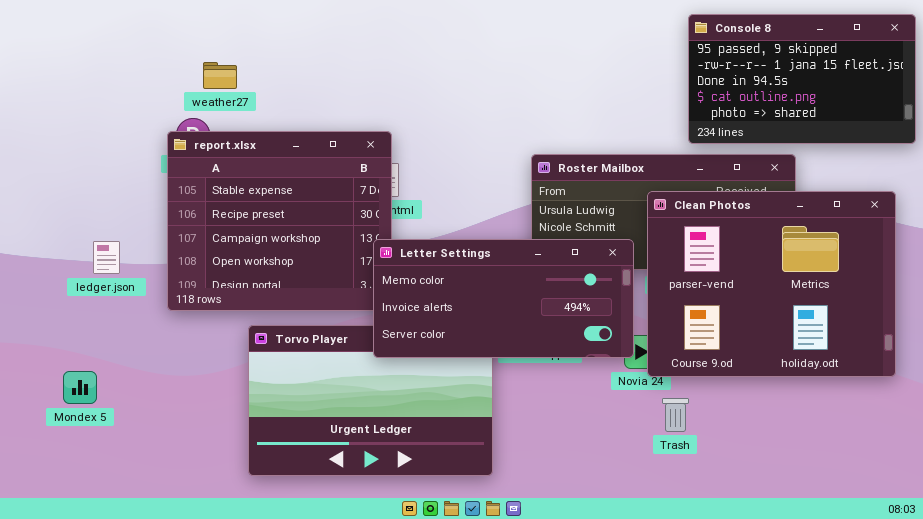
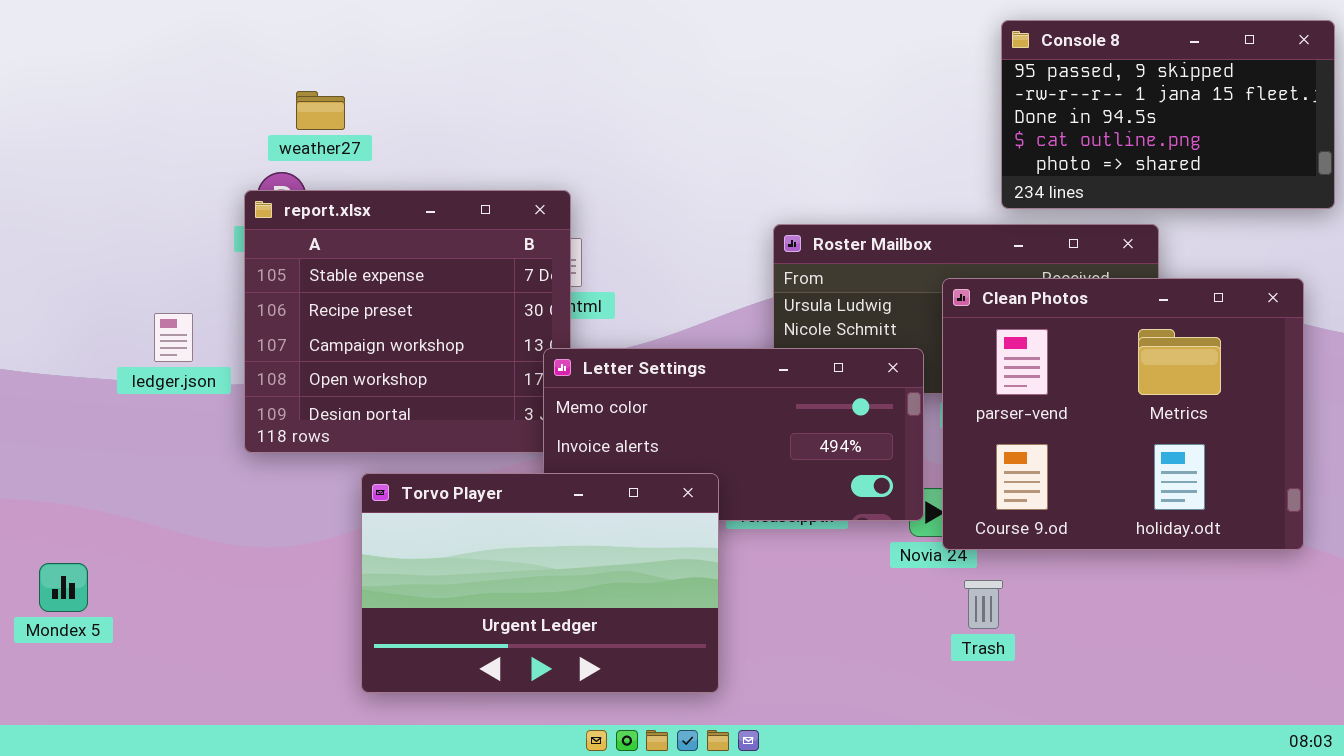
ledger.json: [93,241,120,274] -> [154,313,193,362], moved
Torvo Player: [248,325,493,476] -> [361,473,719,693], raised
Mondex 5: [63,371,97,404] -> [39,563,88,612], moved

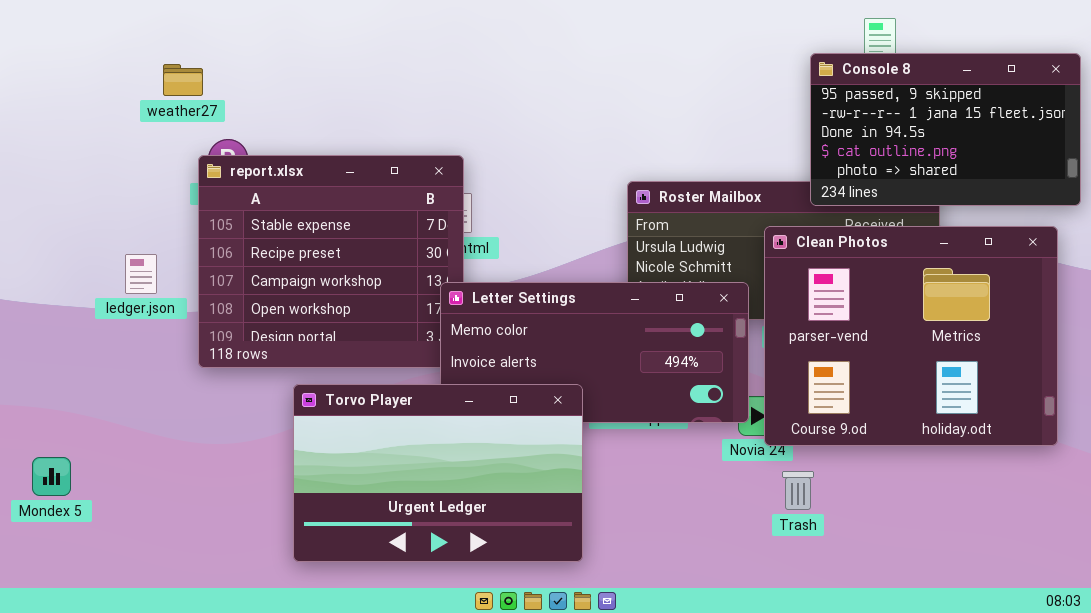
Console 8: [1001,20,1335,209] -> [810,53,1081,206], moved
weather27: [296,91,345,130] -> [163,64,203,96], moved

